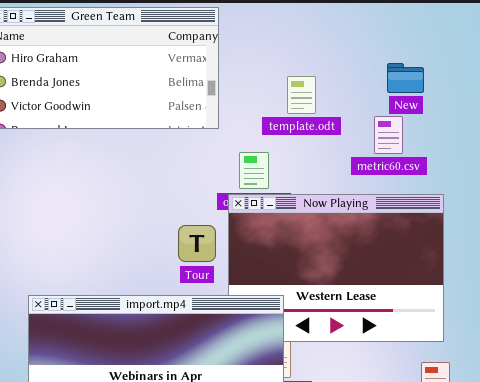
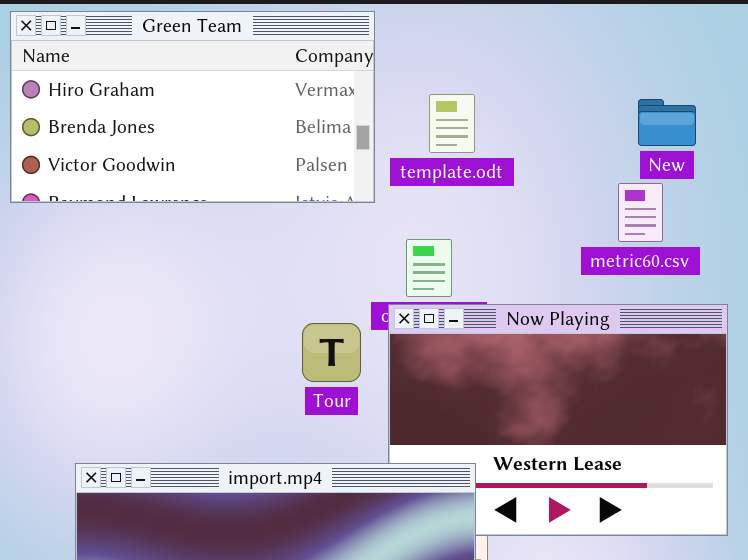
template.odt: [287,76,316,114] -> [429,94,475,153], moved
Tour: [178,225,216,262] -> [302,323,361,382], moved

